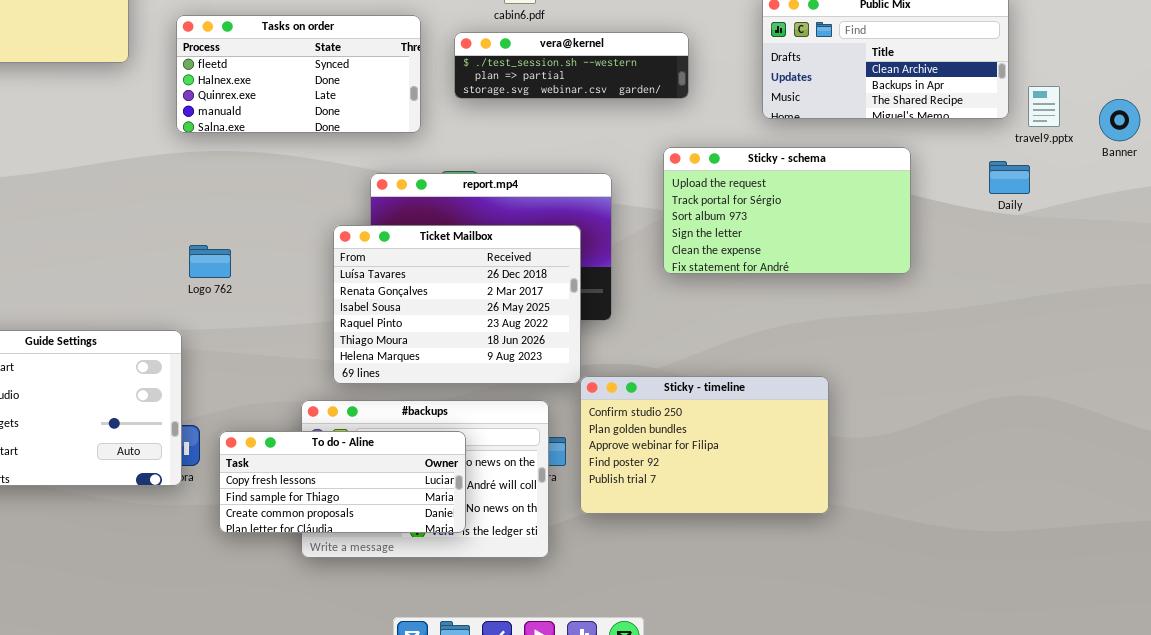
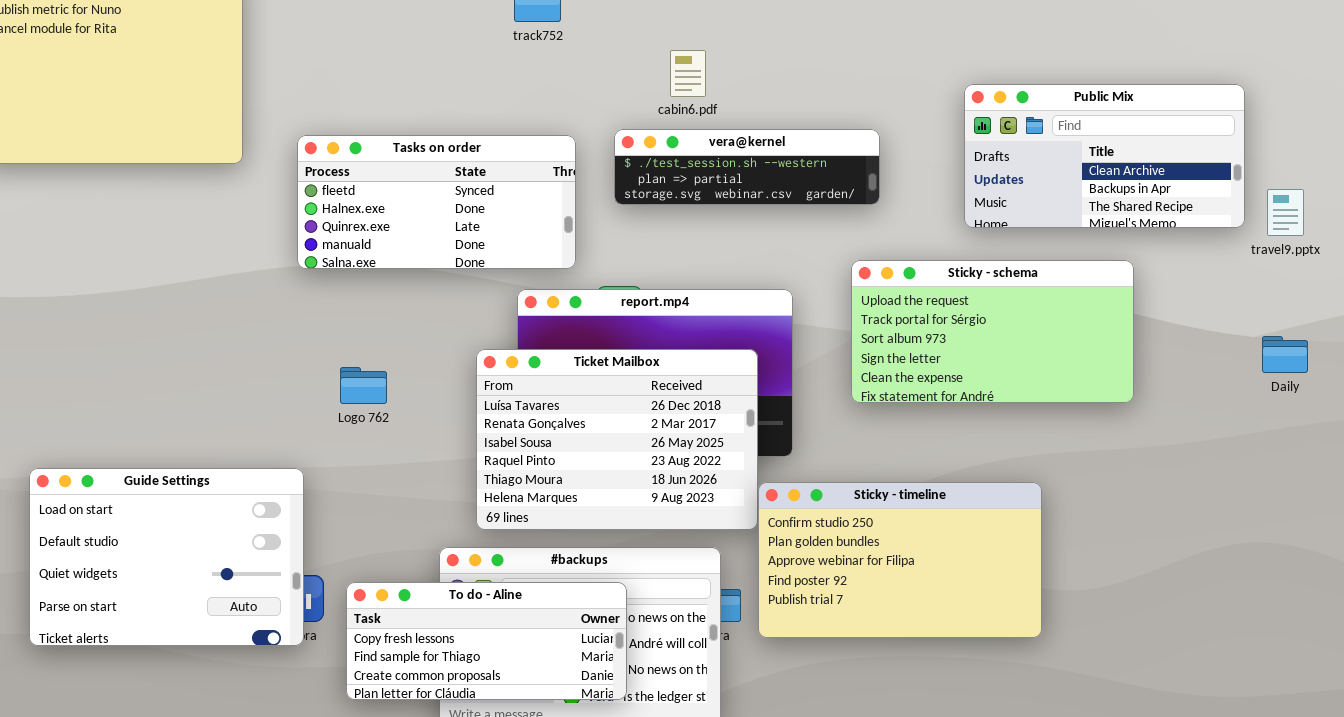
Tasks on order: [176,15,421,133] -> [297,135,576,269], moved
Daily: [989,161,1030,194] -> [1262,336,1308,373], moved
Logo 762: [189,245,231,278] -> [340,367,387,404], moved
Sticky - timeline: [580,376,829,514] -> [758,482,1042,638], moved

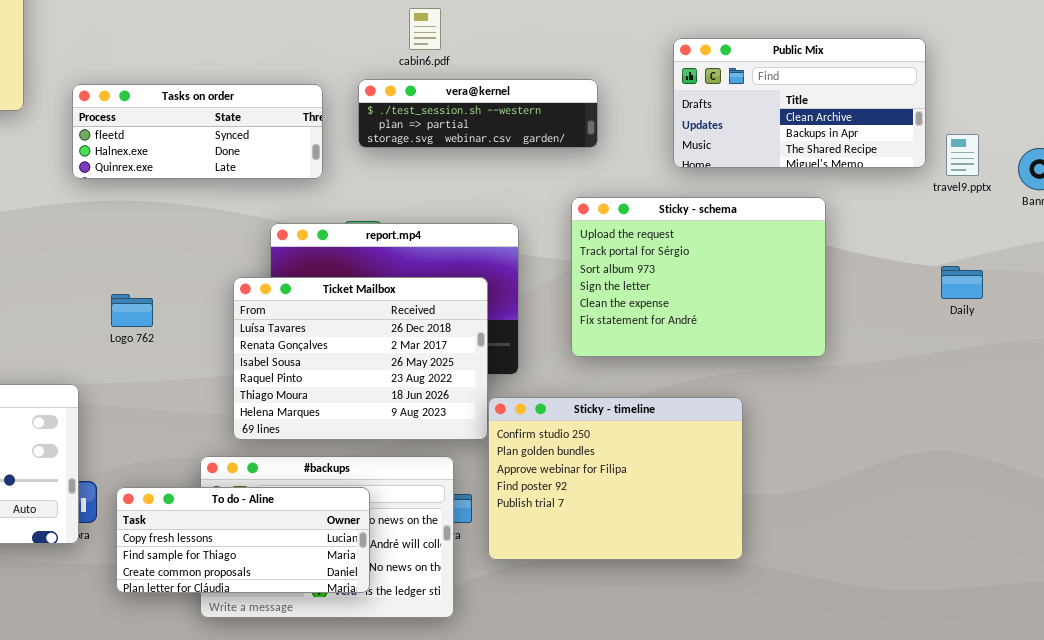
Tasks on order: [297,135,576,269] -> [72,84,323,179], resized
Sticky - schema: [851,260,1134,403] -> [571,197,826,357], resized
Sticky - timeline: [758,482,1042,638] -> [488,397,743,560], resized

